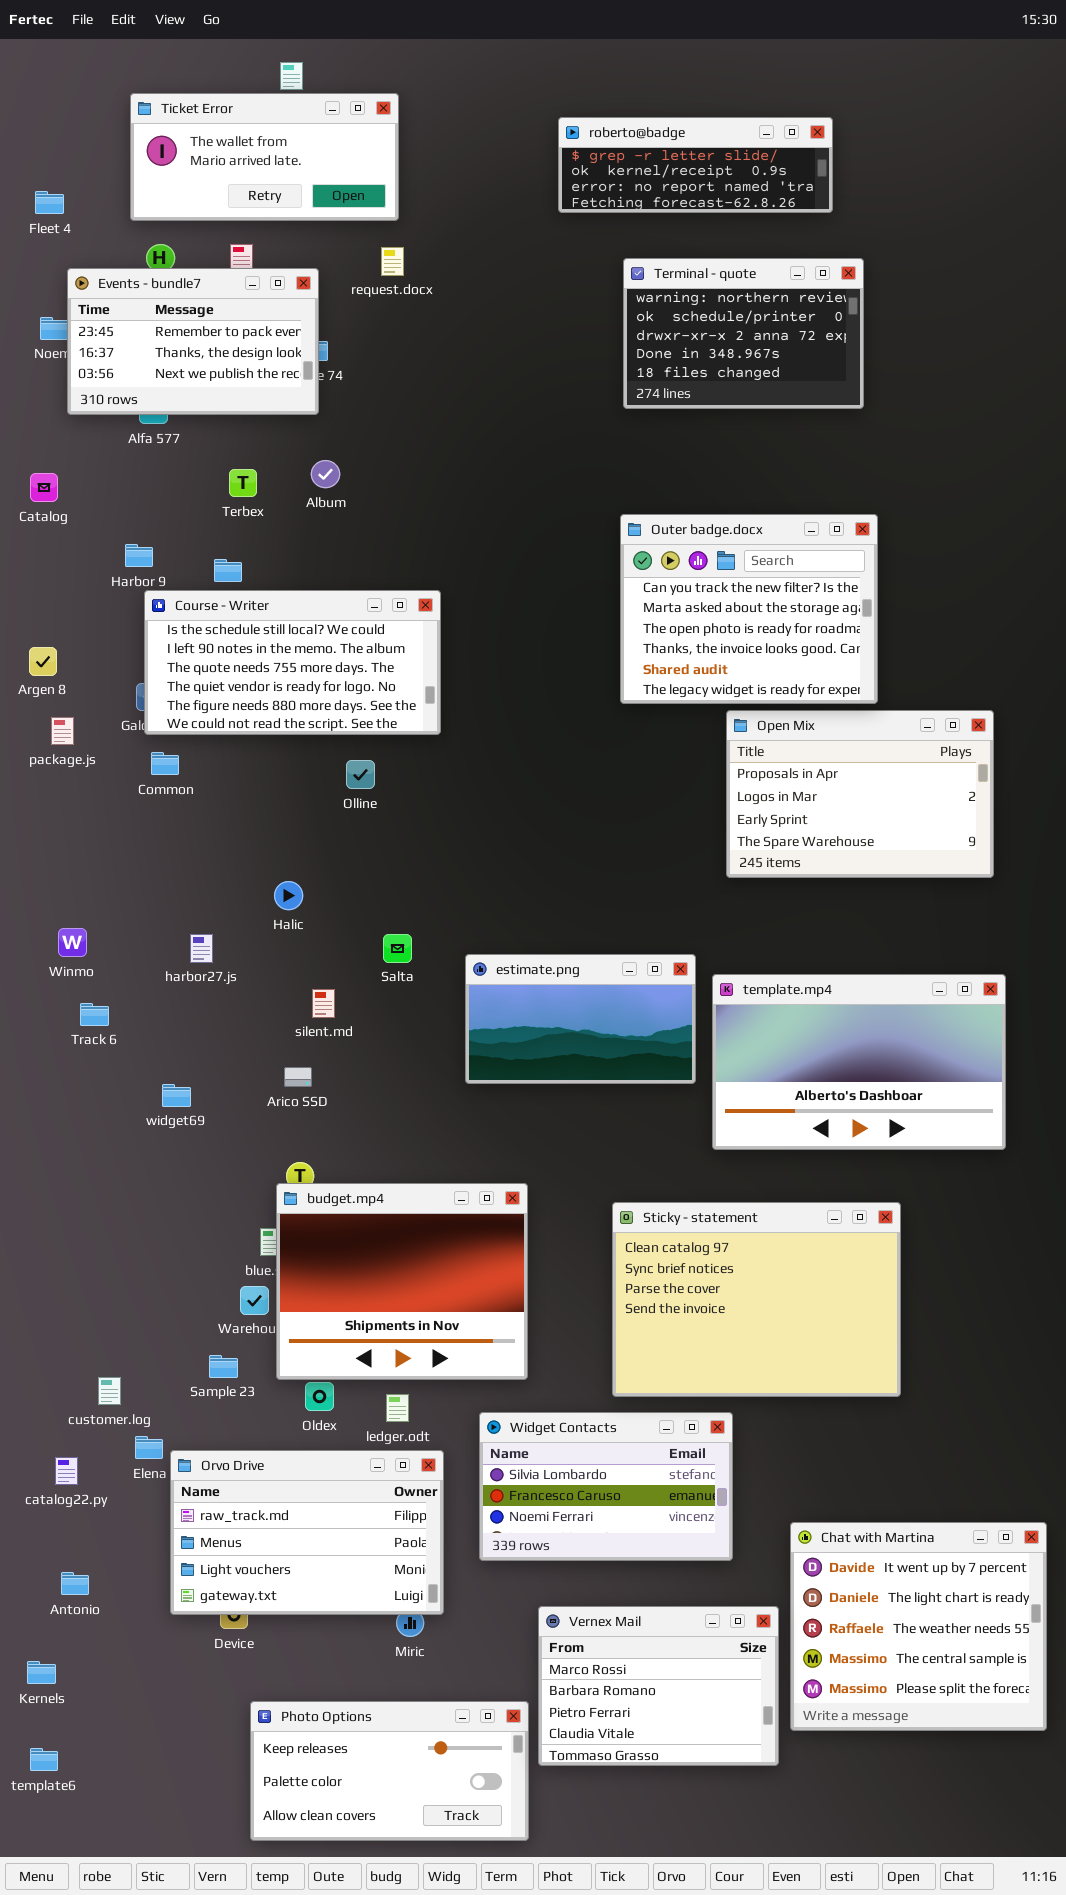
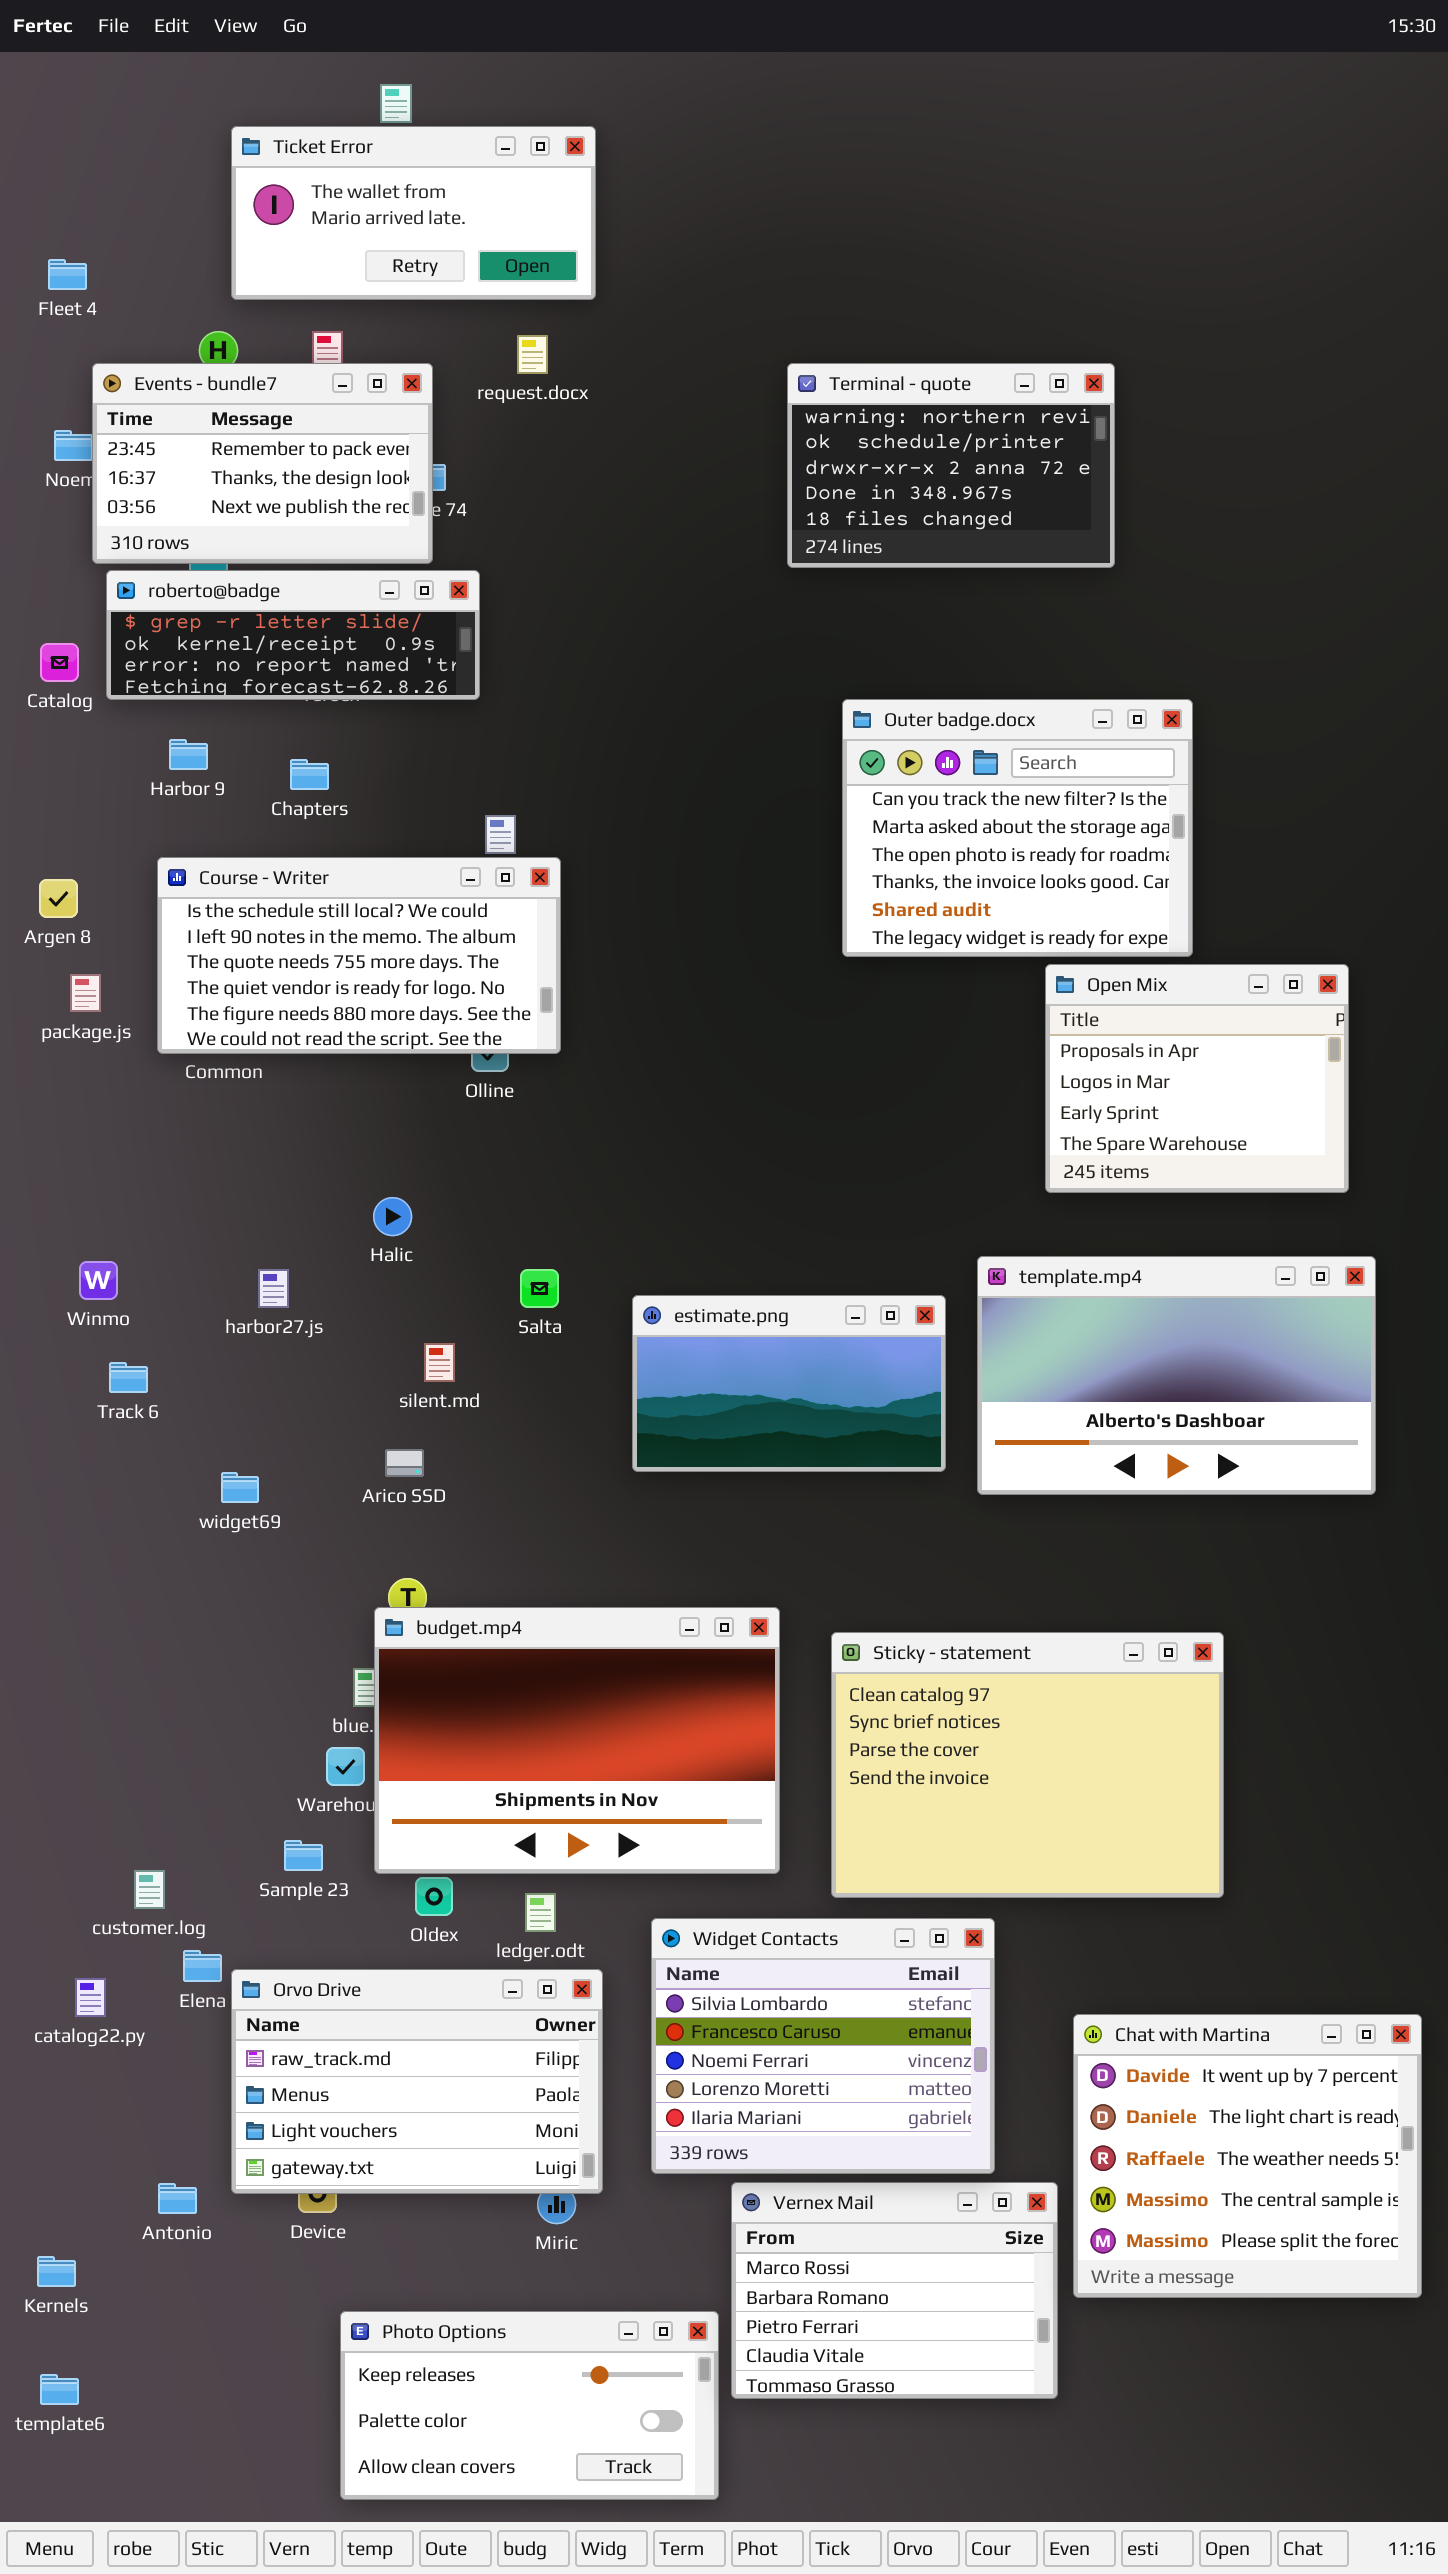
Ticket Error: [130,93,399,221] -> [231,126,596,300], moved
roberto@badge: [558,117,833,213] -> [106,570,480,700], moved
Terminal - quote: [623,258,864,409] -> [787,363,1115,568], moved
Course - Writer: [144,590,441,735] -> [157,857,561,1054], moved
Open Mix: [726,710,994,878] -> [1045,964,1349,1193], resized
template.mp4: [712,974,1006,1150] -> [977,1256,1376,1495], moved
budget.mp4: [276,1183,528,1380] -> [374,1607,780,1874], resized
Widget Contacts: [479,1412,733,1561] -> [651,1918,995,2174], resized
Chat with Martina: [790,1522,1047,1731] -> [1073,2014,1422,2298], moved
Antonio: [61,1572,89,1595] -> [158,2183,197,2214], moved

